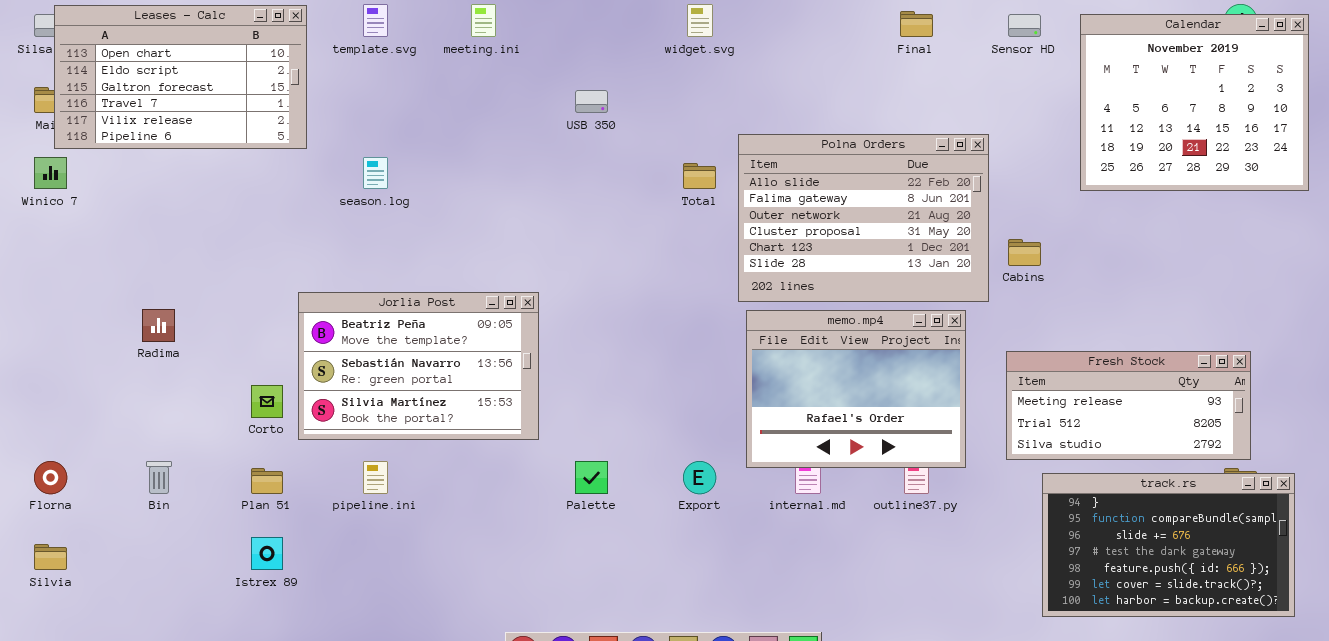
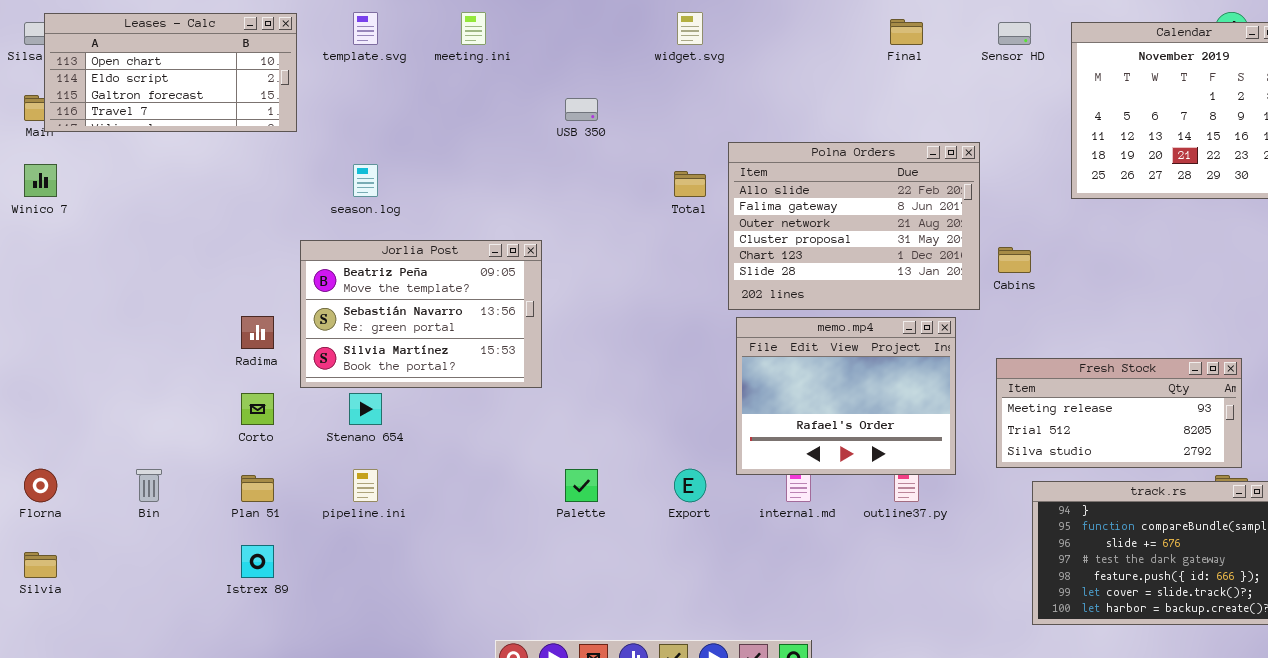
Leases - Calc: [54,5,307,149] -> [44,13,297,132], resized
Jorlia Post: [298,292,539,440] -> [300,240,542,388], moved
Radima: [142,309,175,342] -> [241,316,274,349], moved

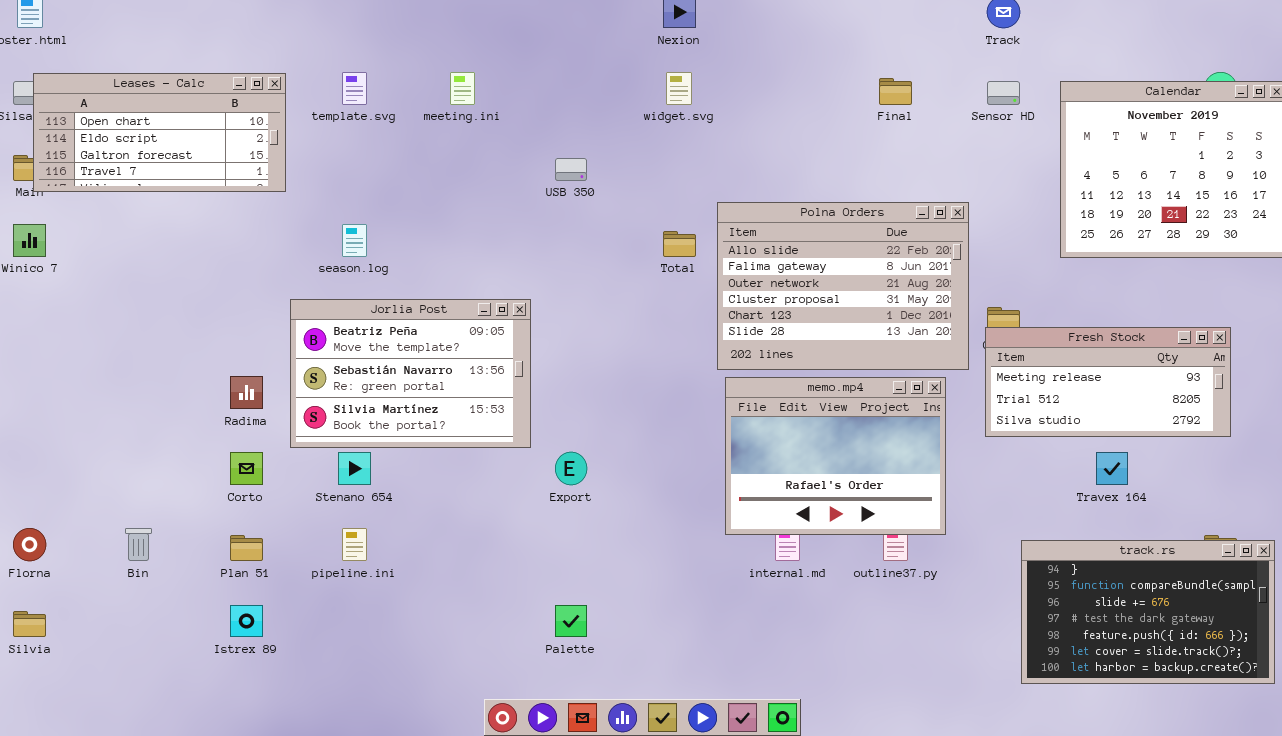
Fresh Stock: [996,358,1242,468] -> [985,327,1231,437], moved
Palette: [565,469,598,502] -> [555,605,587,637], moved
Export: [674,469,706,502] -> [555,452,587,485], moved

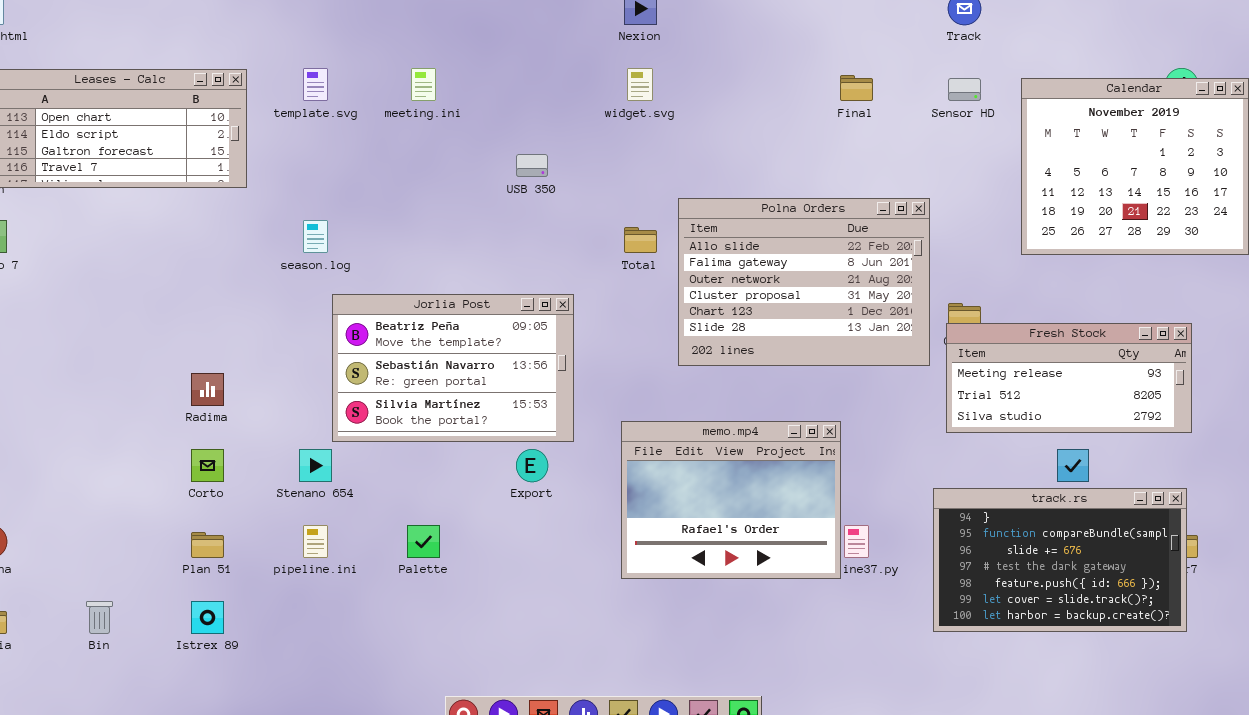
Jorlia Post: [290,299,531,448] -> [332,294,574,442], moved
memo.mp4: [725,377,946,535] -> [621,421,841,579], moved
Bin: [125,528,152,561] -> [86,601,113,634], moved
track.rs: [1021,540,1275,684] -> [933,488,1187,632], moved
Palette: [555,605,587,637] -> [407,525,440,558], moved

